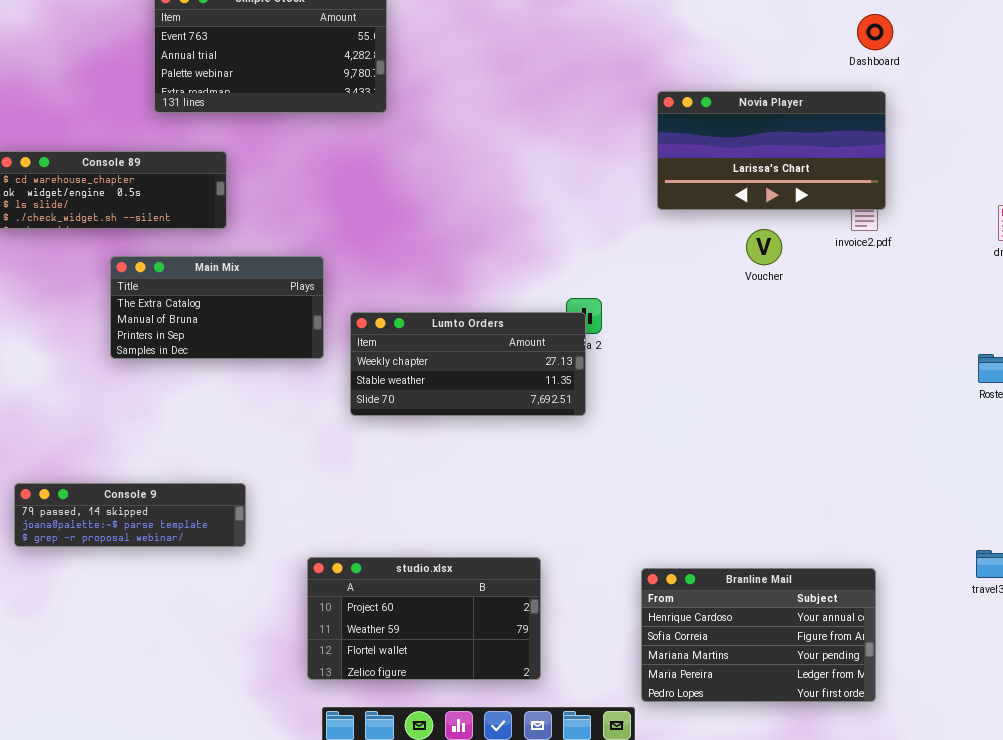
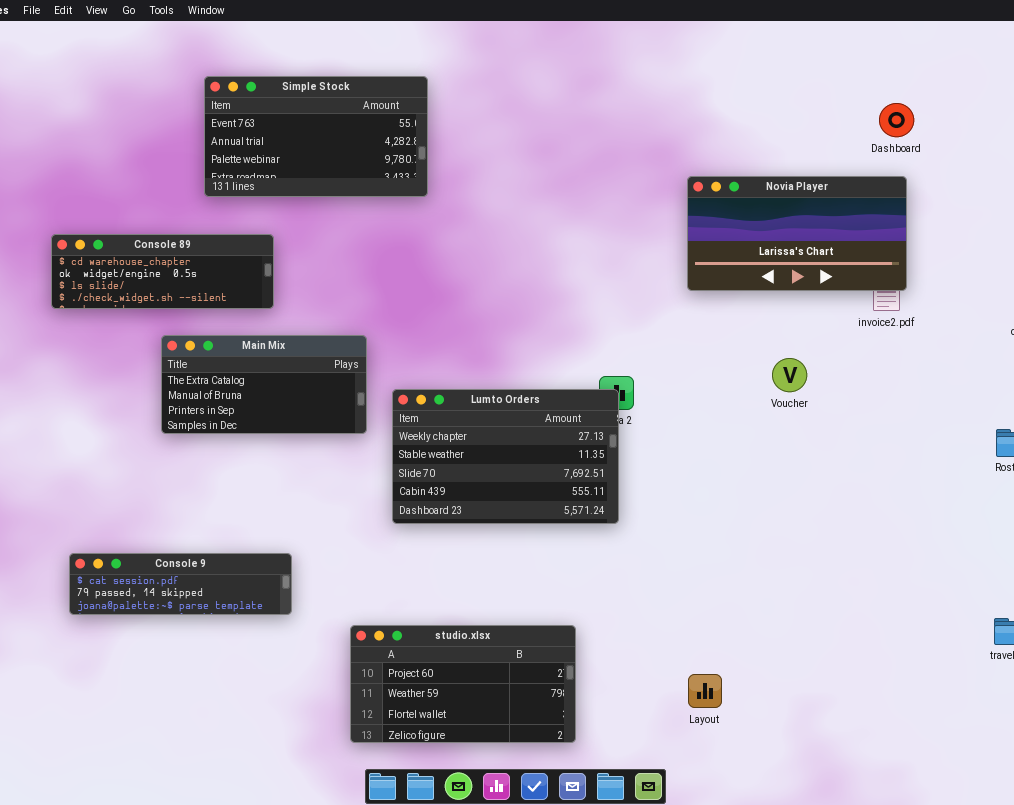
Voucher: [746,229,782,265] -> [772,358,807,392], moved
Lumto Orders: [350,312,586,416] -> [392,389,619,524], resized
Console 9: [14,483,246,547] -> [69,553,292,615], scrolled up 1 row
Branline Mail: [641,568,876,702] -> none, closed

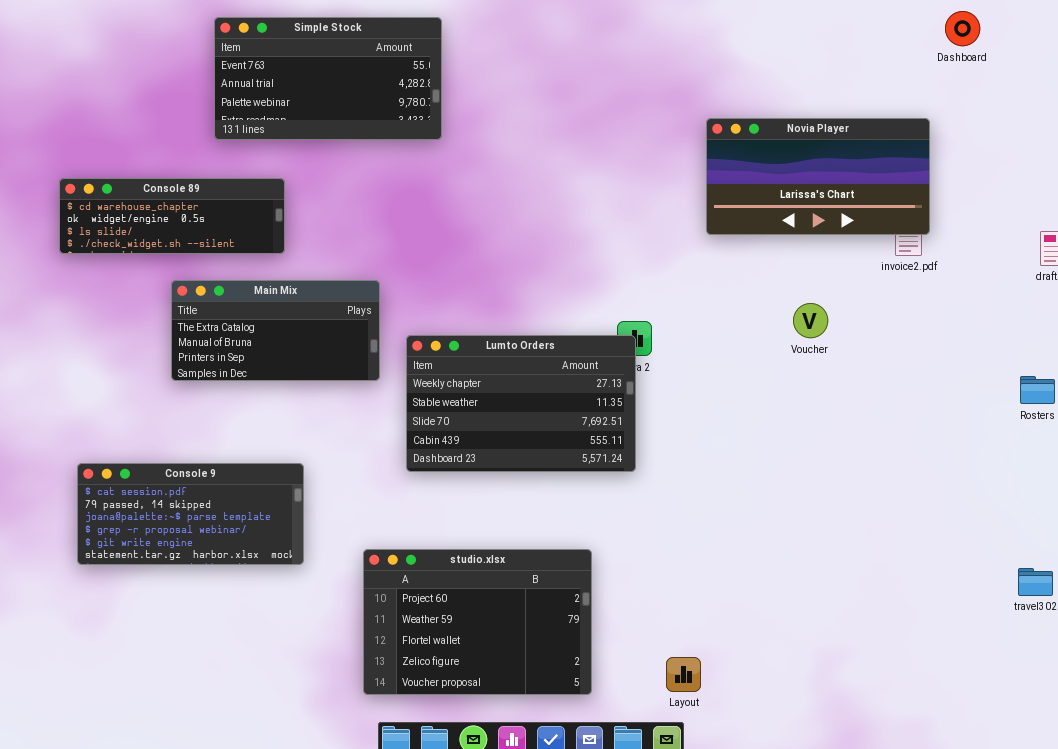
Dashboard: [879,103,914,137] -> [945,11,980,46], moved
Console 9: [69,553,292,615] -> [77,463,304,565], resized
studio.xlsx: [350,625,576,743] -> [363,549,592,695], resized
Layout: [688,674,722,708] -> [666,657,701,692], moved

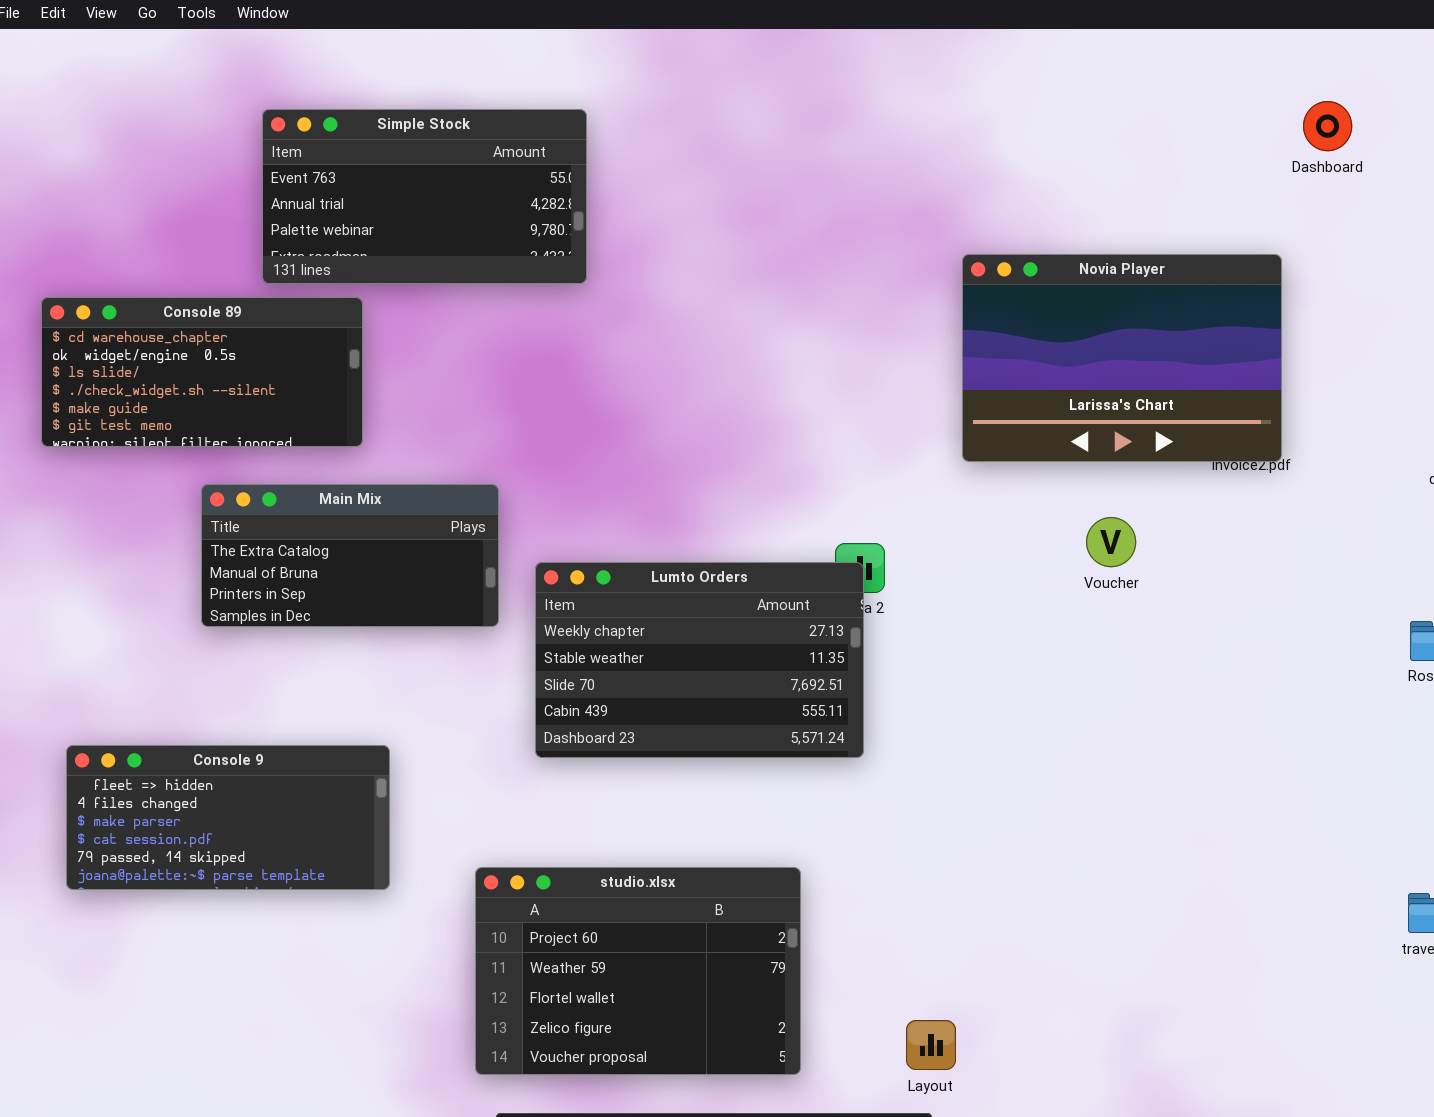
Novia Player: [706,118,930,235] -> [962,254,1282,462], resized
Console 89: [59,178,285,254] -> [41,297,363,447], resized
Console 9: [77,463,304,565] -> [66,745,390,890], scrolled up 3 rows

